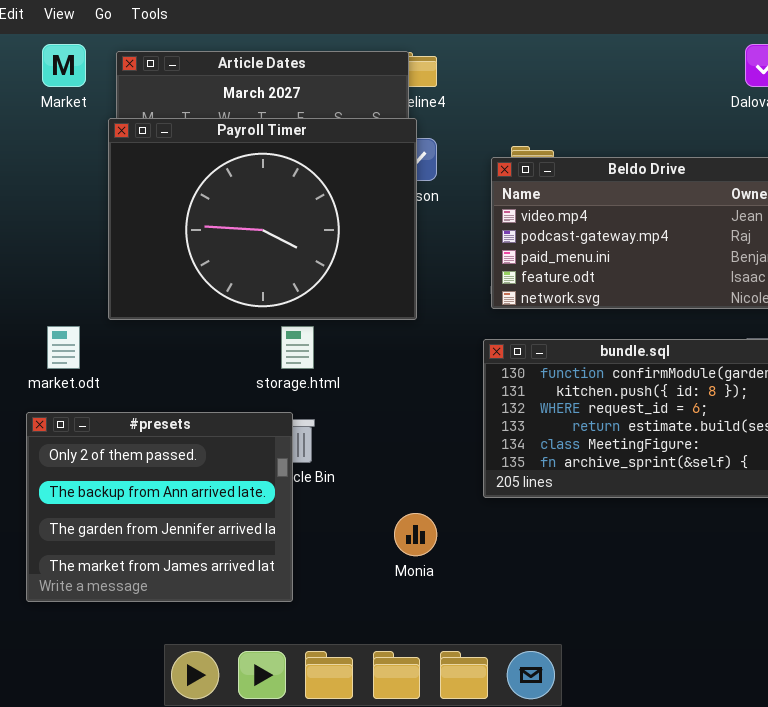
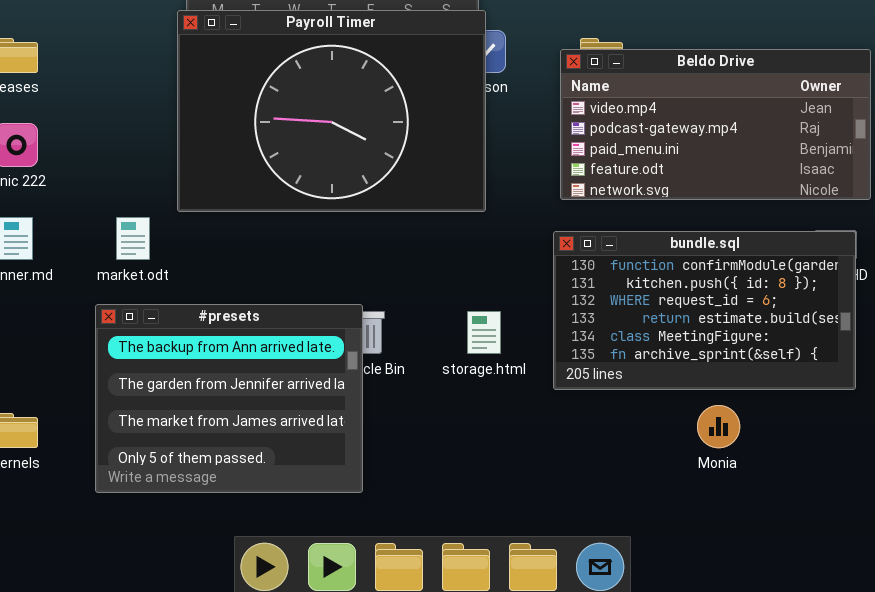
storage.html: [281,326,314,369] -> [467,311,501,354], moved
#presets: [26,412,293,602] -> [95,304,363,493], scrolled down 1 row
Monia: [394,513,437,556] -> [697,405,740,448], moved

